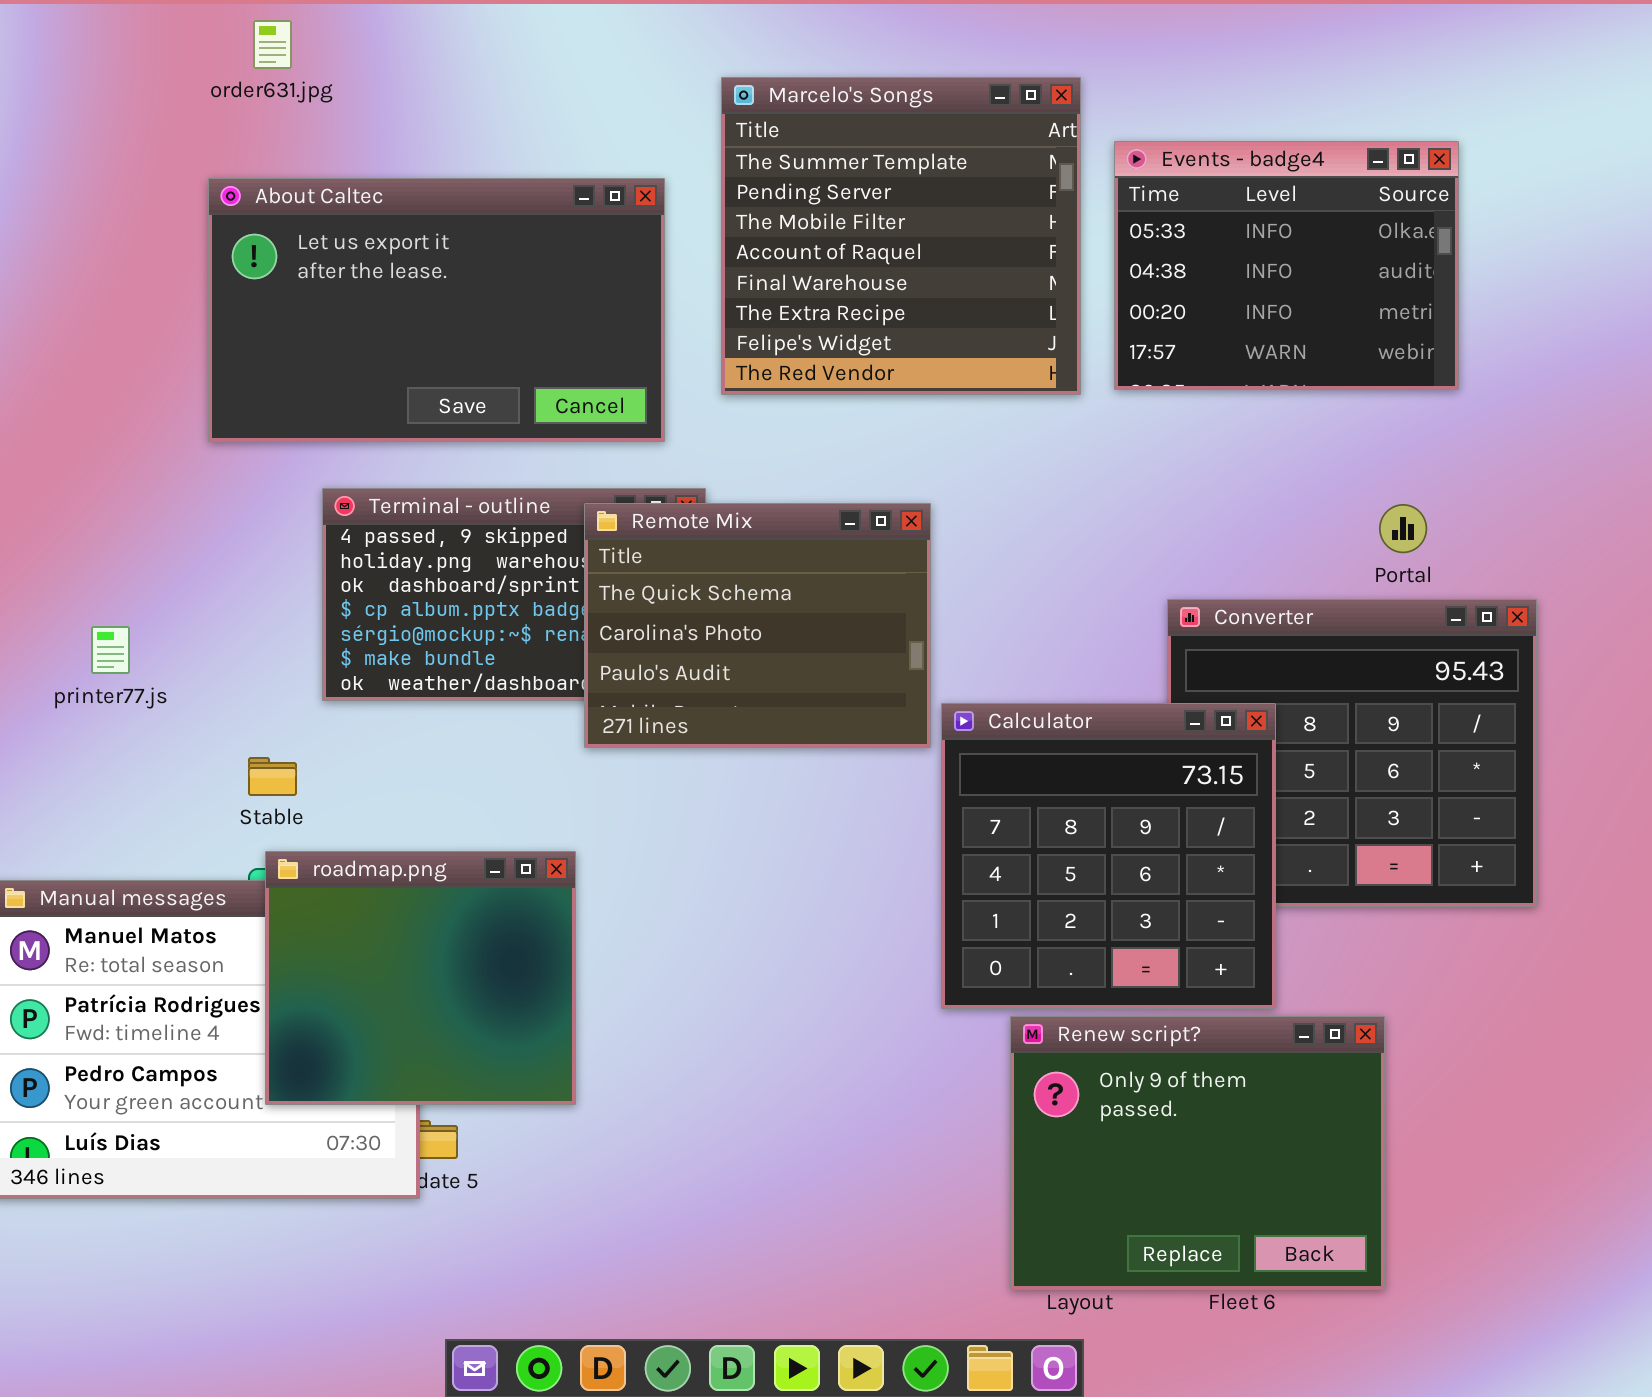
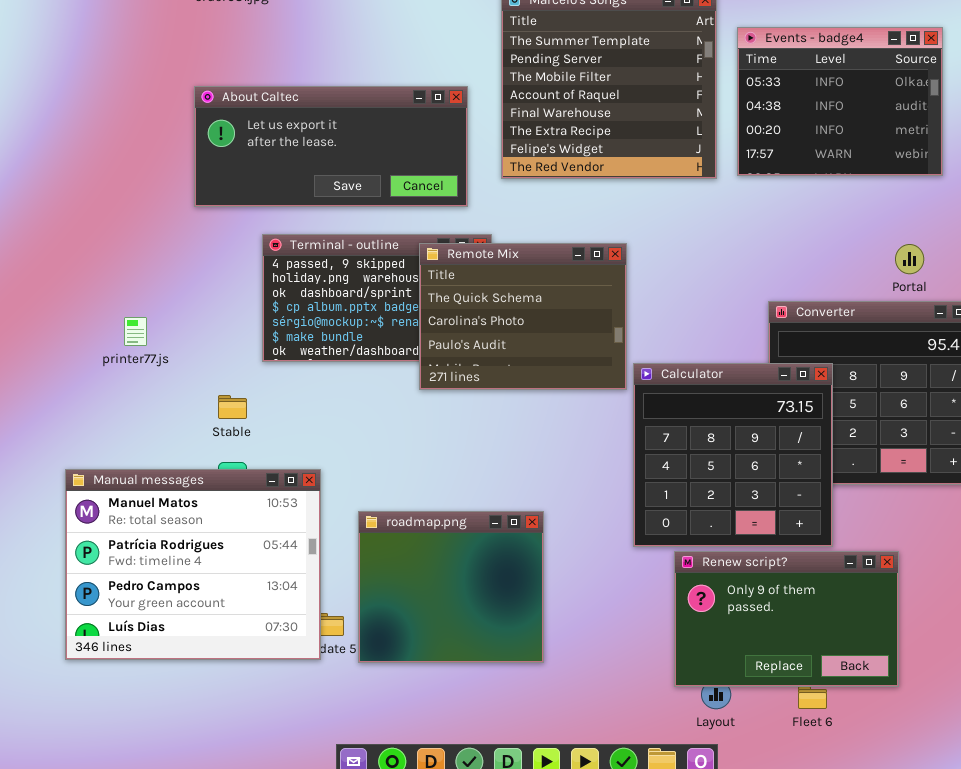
About Caltec: [208,178,665,442] -> [194,86,468,207], resized
roadmap.png: [265,851,576,1105] -> [358,511,544,663], moved
Renew script?: [1010,1016,1385,1290] -> [674,551,899,687], resized

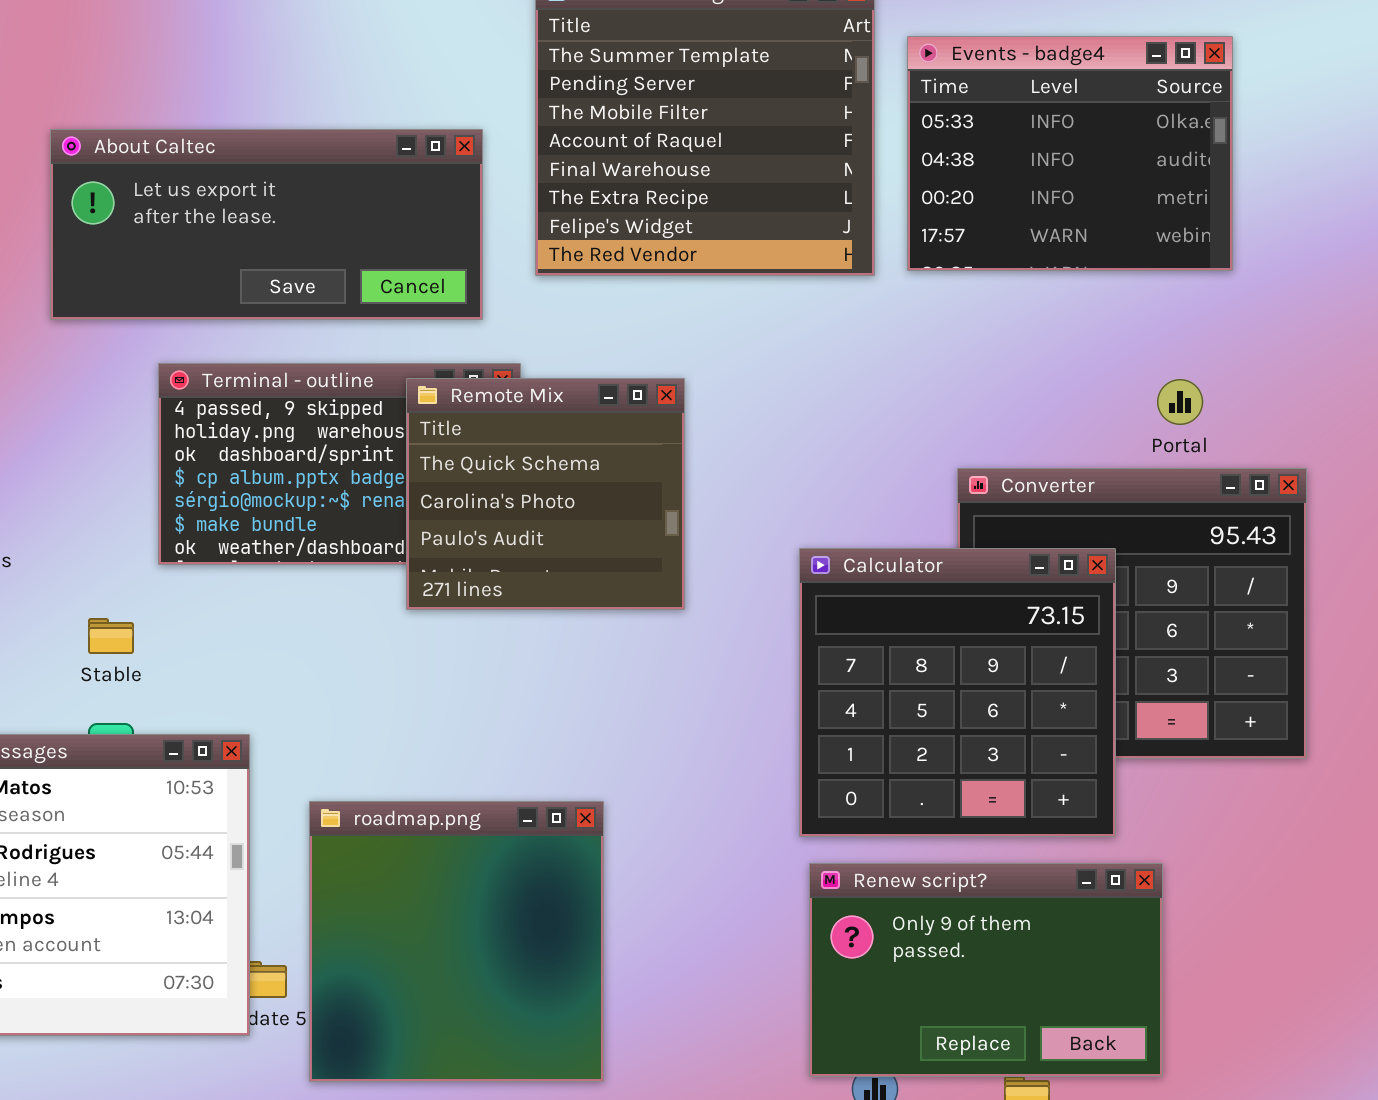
Remote Mix: [419,243,627,390] -> [406,378,685,610], resized
Calculator: [633,363,833,547] -> [799,548,1116,837], moved
roadmap.png: [358,511,544,663] -> [309,801,604,1082], resized

